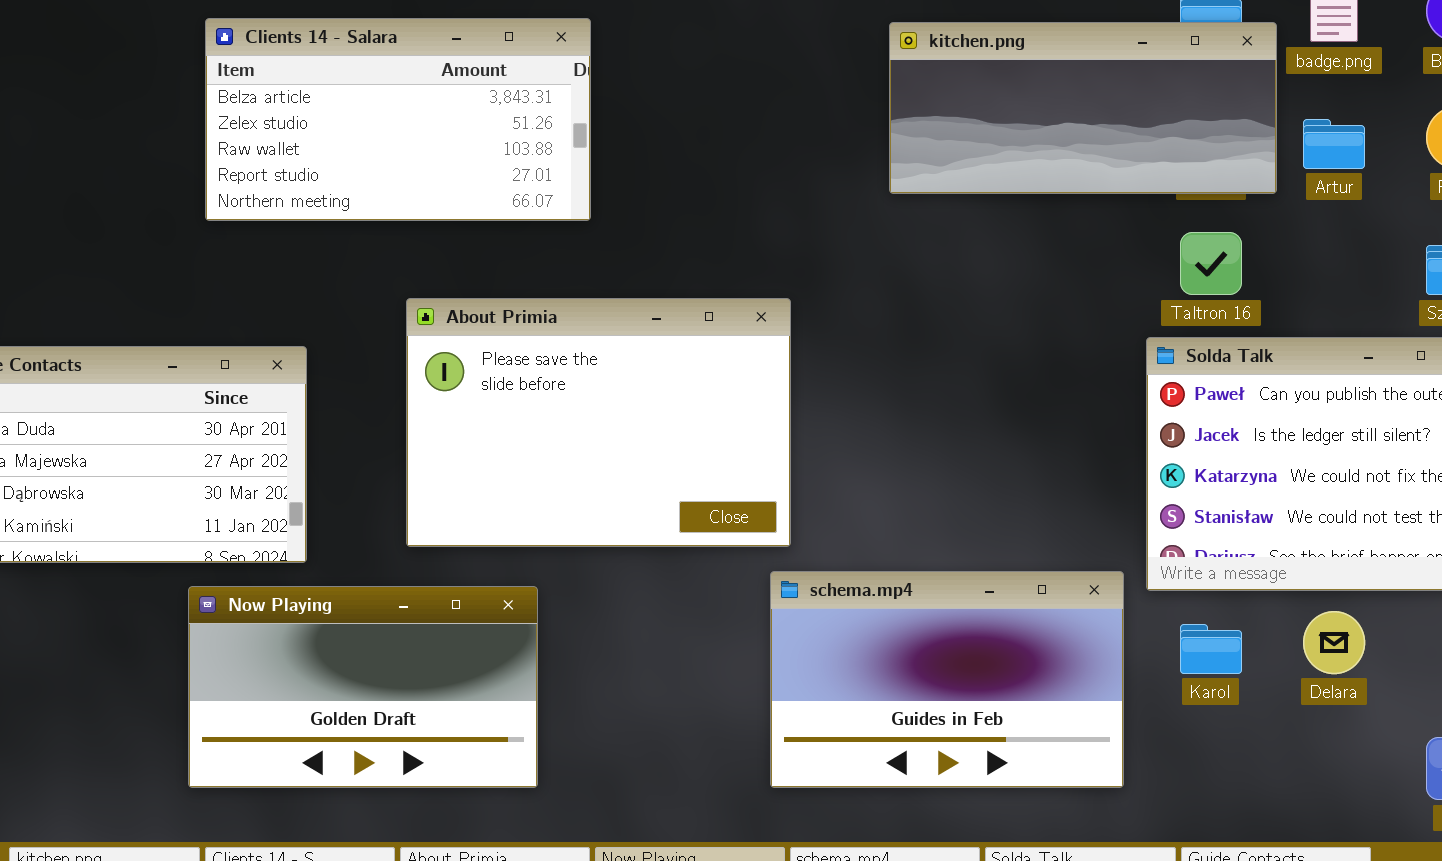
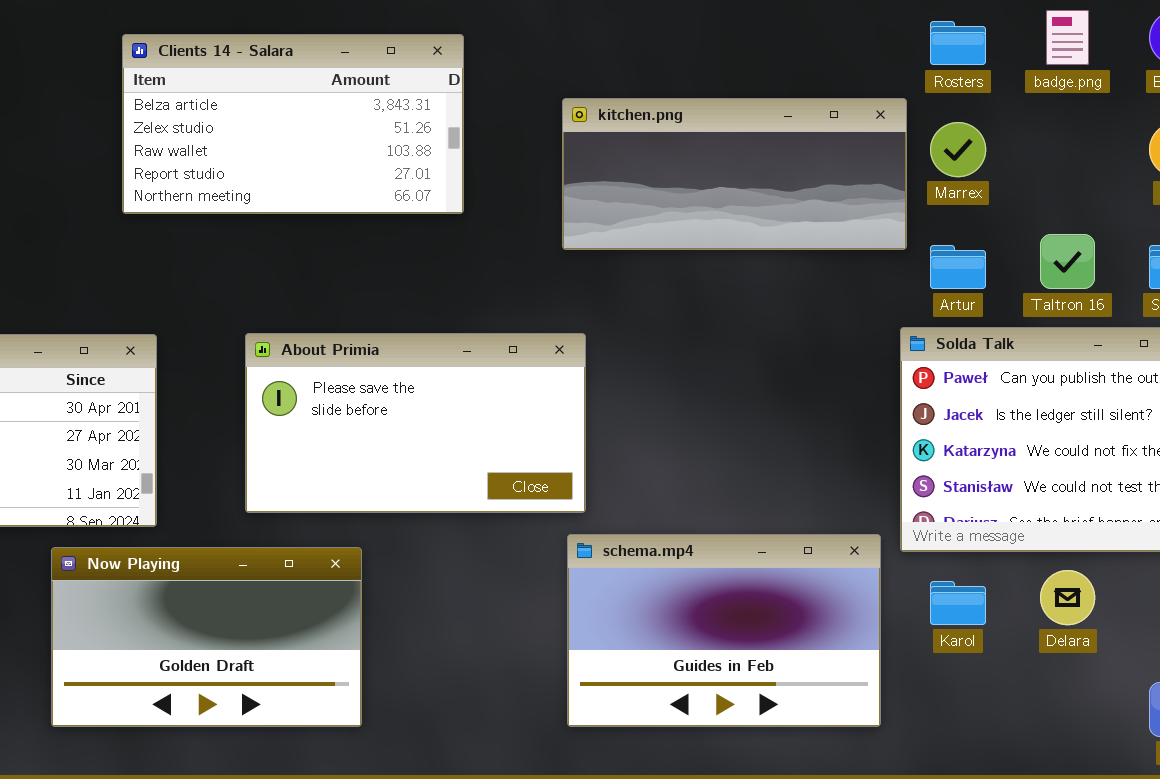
Clients 14 - Salara: [205,18,591,221] -> [122,34,464,214], moved
kitchen.png: [889,22,1277,194] -> [562,98,907,250], moved
Artur: [1303,119,1365,169] -> [930,245,986,289], moved
Taltron 16: [1180,232,1242,295] -> [1040,234,1095,289], moved
About Primia: [406,298,791,547] -> [245,333,586,513], resized

